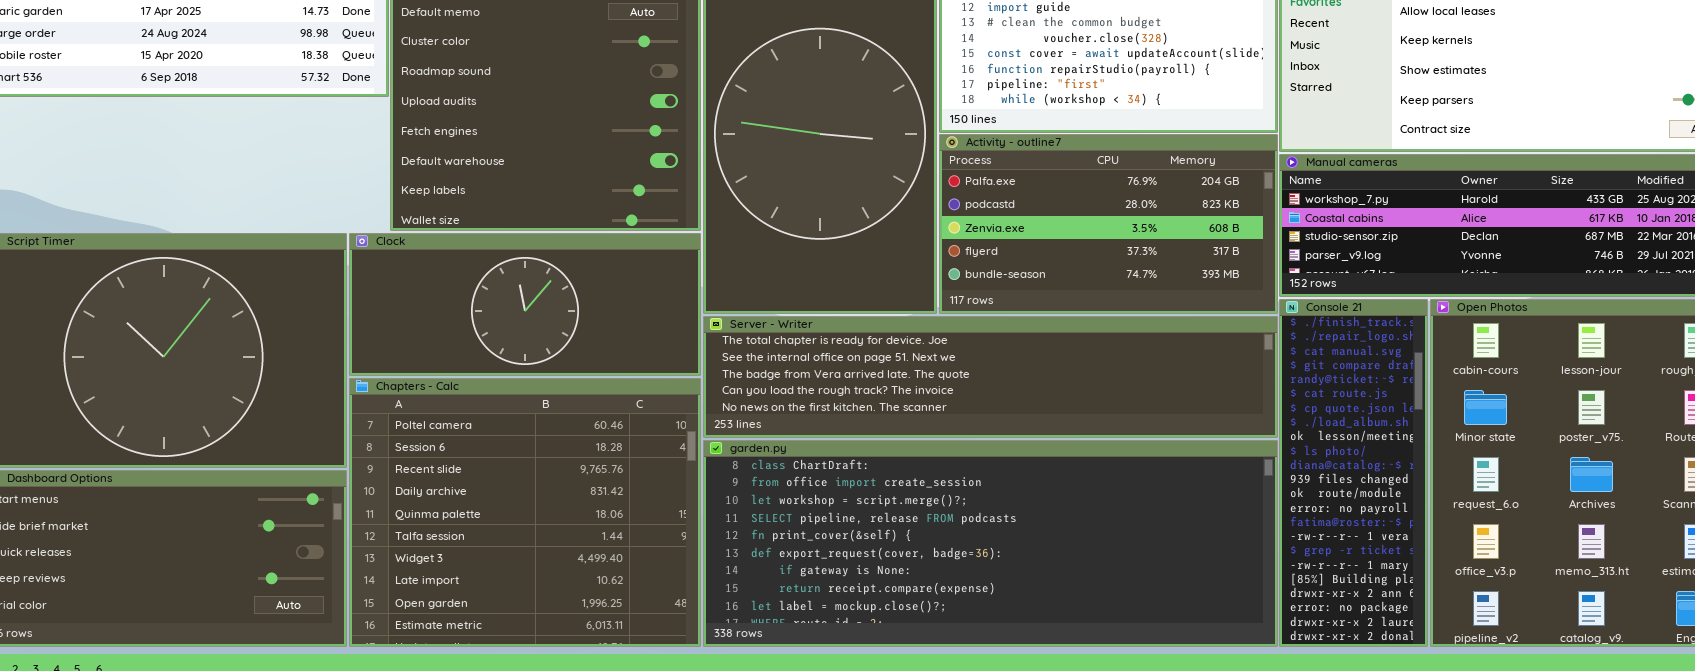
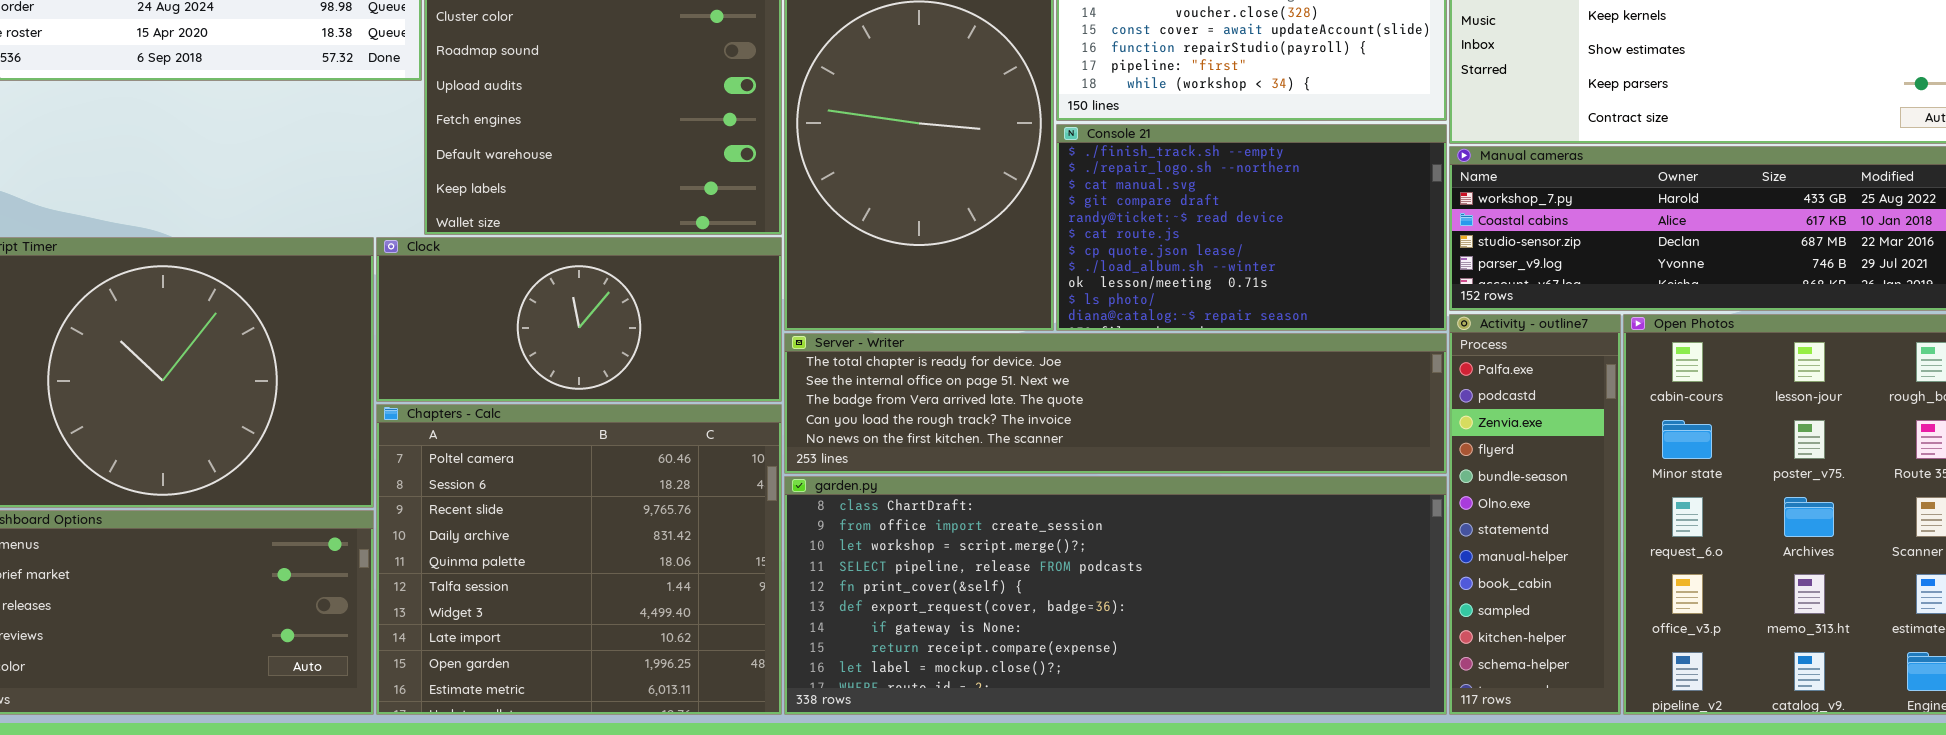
Activity - outline7: [939,134,1278,314] -> [1449,314,1621,715], moved, resized
Console 21: [1279,299,1428,647] -> [1056,124,1447,331], moved, resized

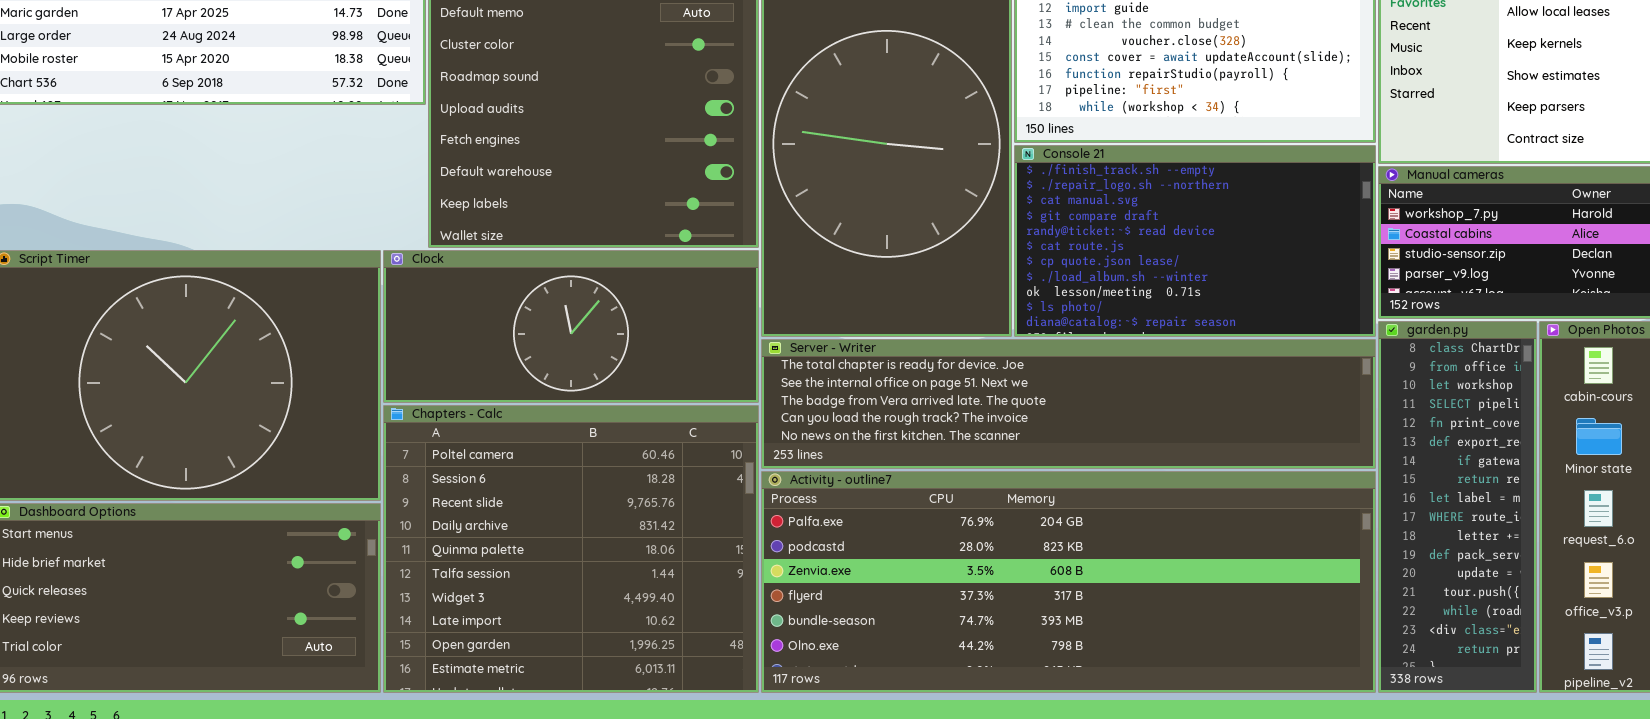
Activity - outline7: [1449,314,1621,715] -> [761,471,1376,693], moved, resized
garden.py: [784,476,1447,715] -> [1378,321,1537,693], moved, resized

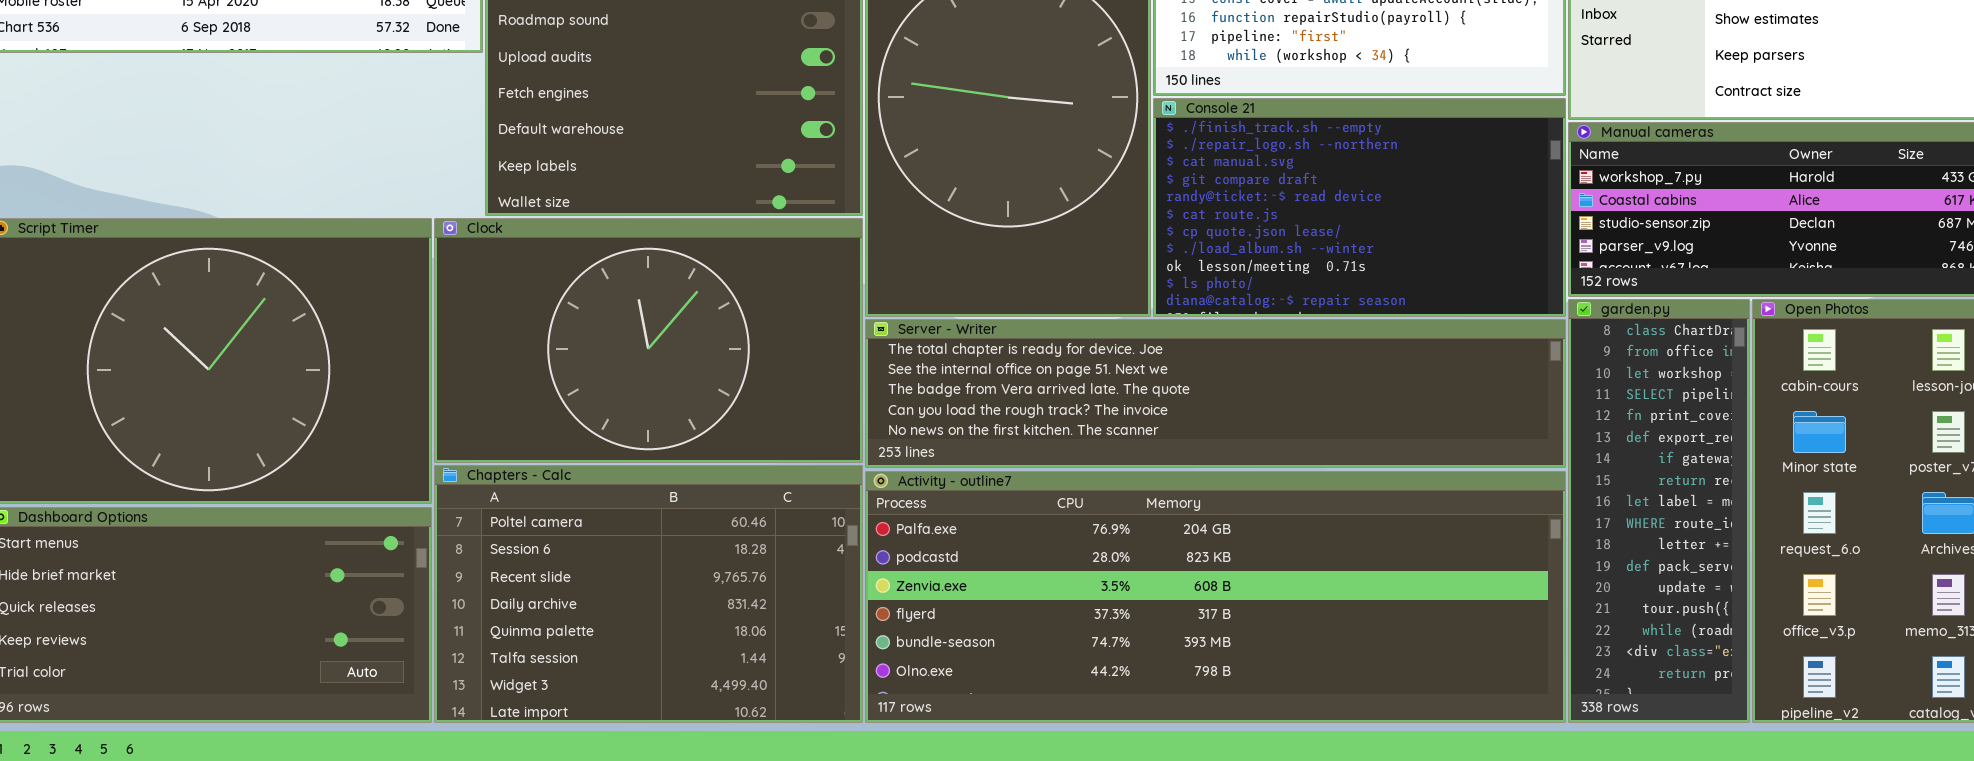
Clock: [383,250,759,403] -> [434,218,863,463], resized
Chapters - Calc: [383,405,759,693] -> [434,465,863,723], resized

